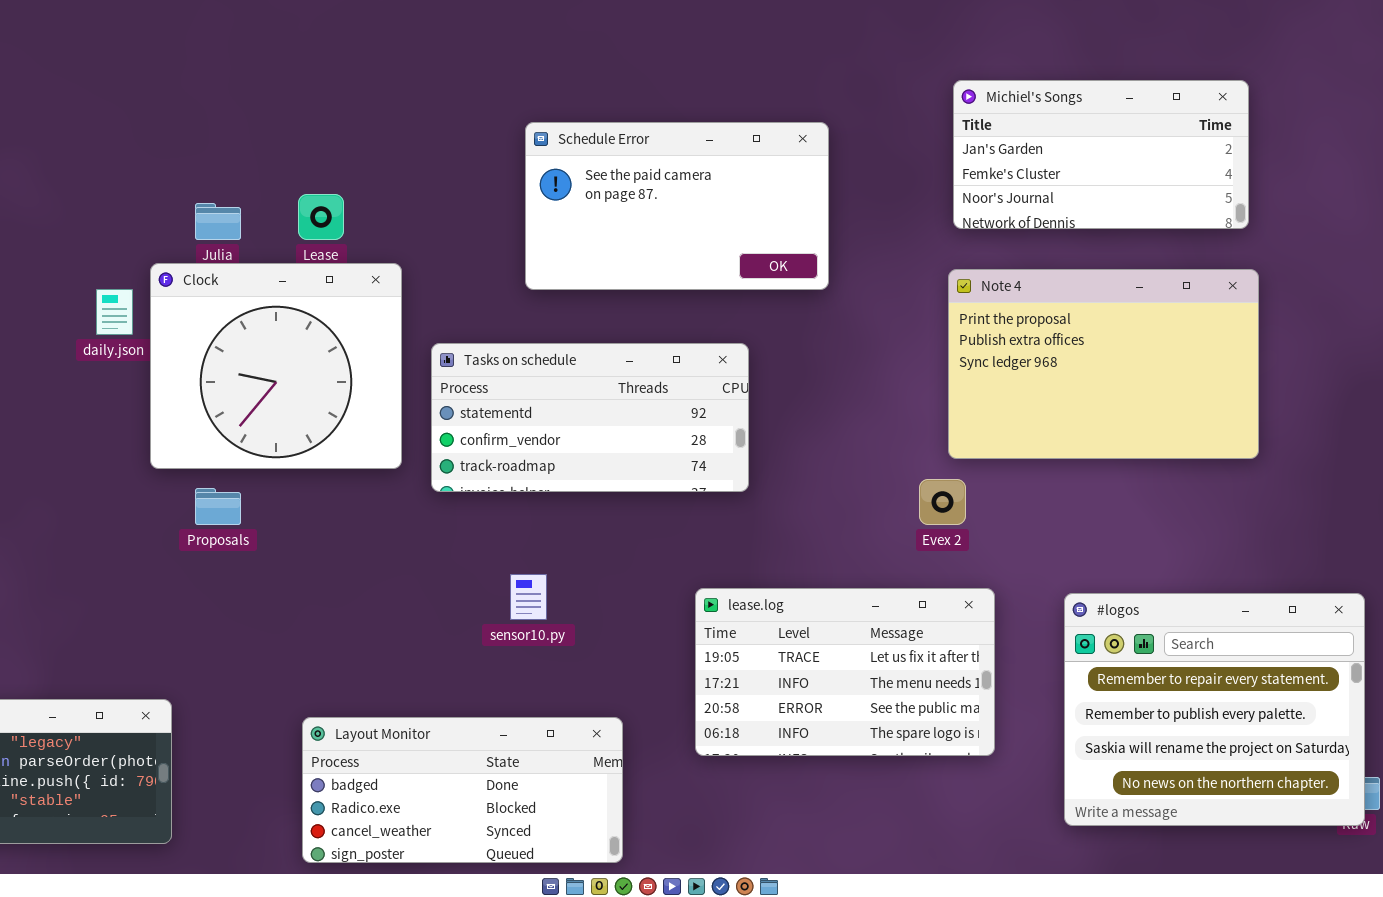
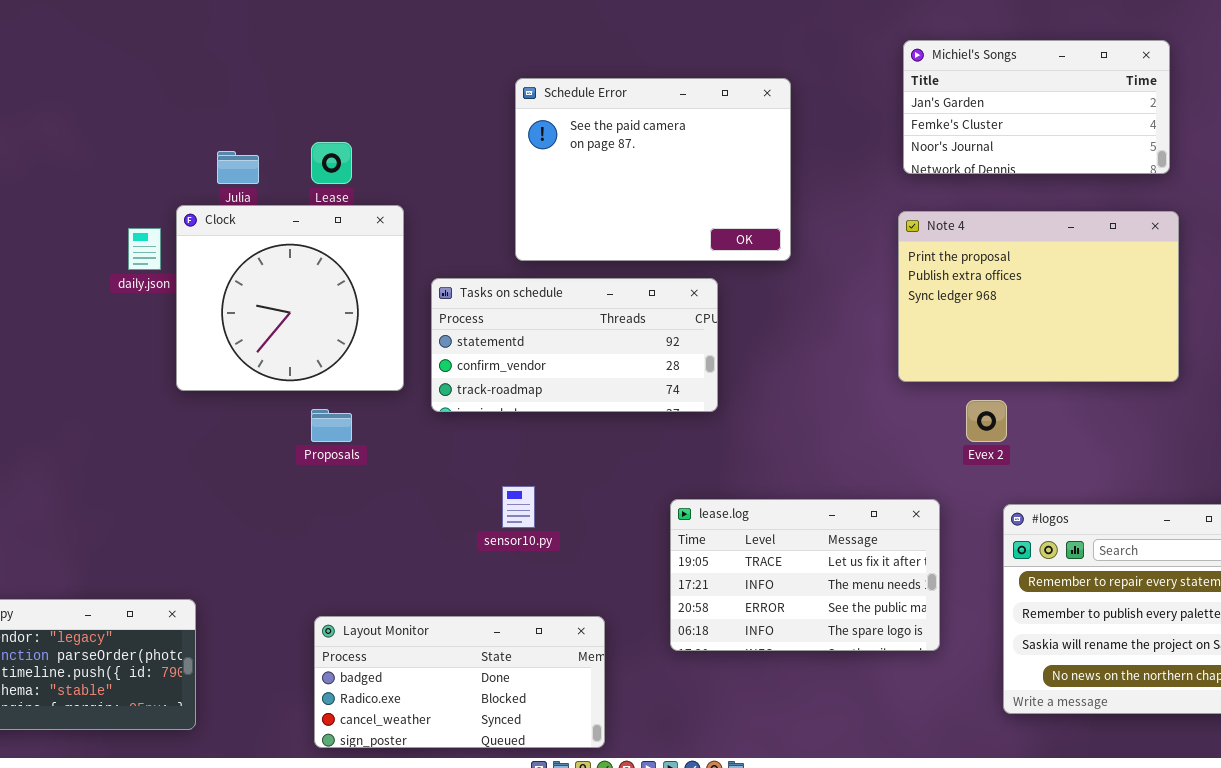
Schedule Error: [525,122,829,290] -> [515,78,791,261], resized
Evex 2: [919,479,966,525] -> [966,400,1007,442], moved
Proposals: [195,488,241,525] -> [311,409,352,442], moved

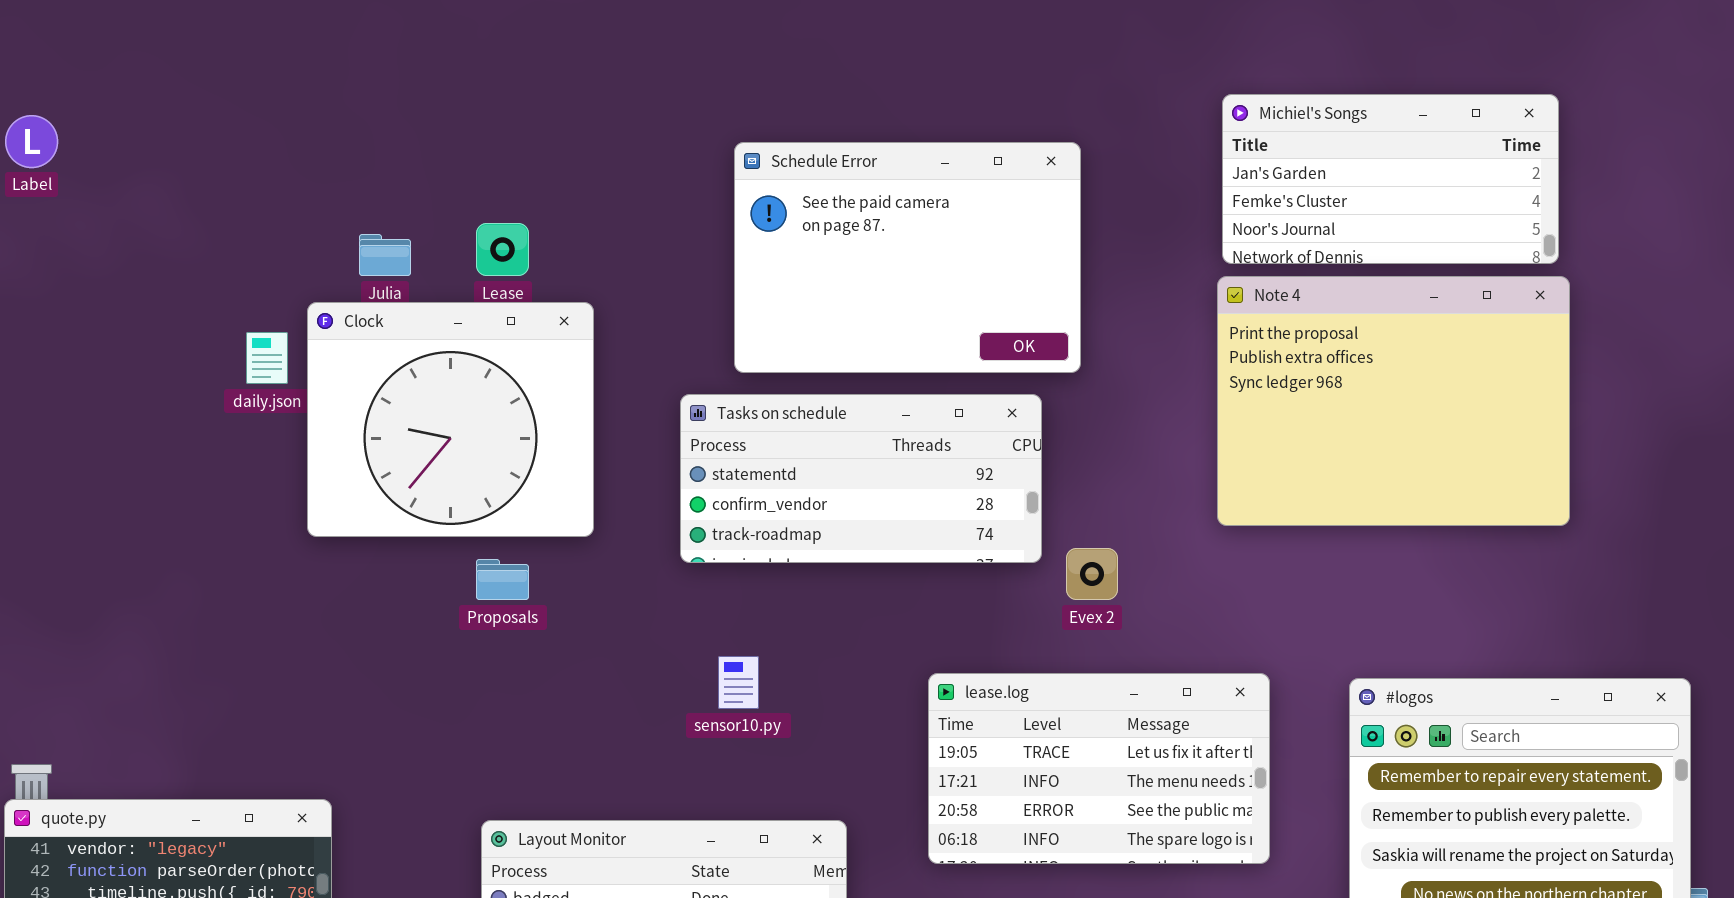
Note 4: [898,211,1179,382] -> [1217,276,1570,526], resized
Tasks on schedule: [431,278,718,412] -> [680,394,1042,563], moved
Evex 2: [966,400,1007,442] -> [1066,548,1118,600], moved

